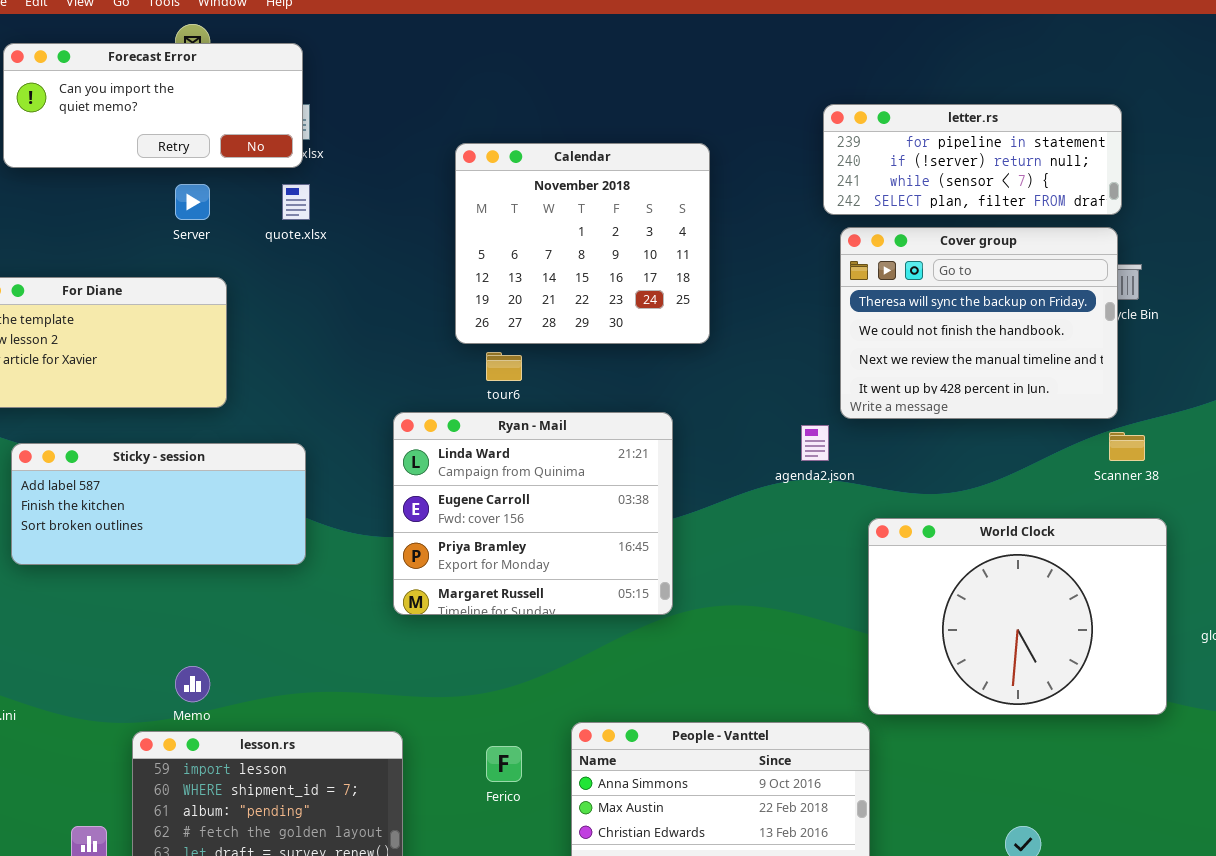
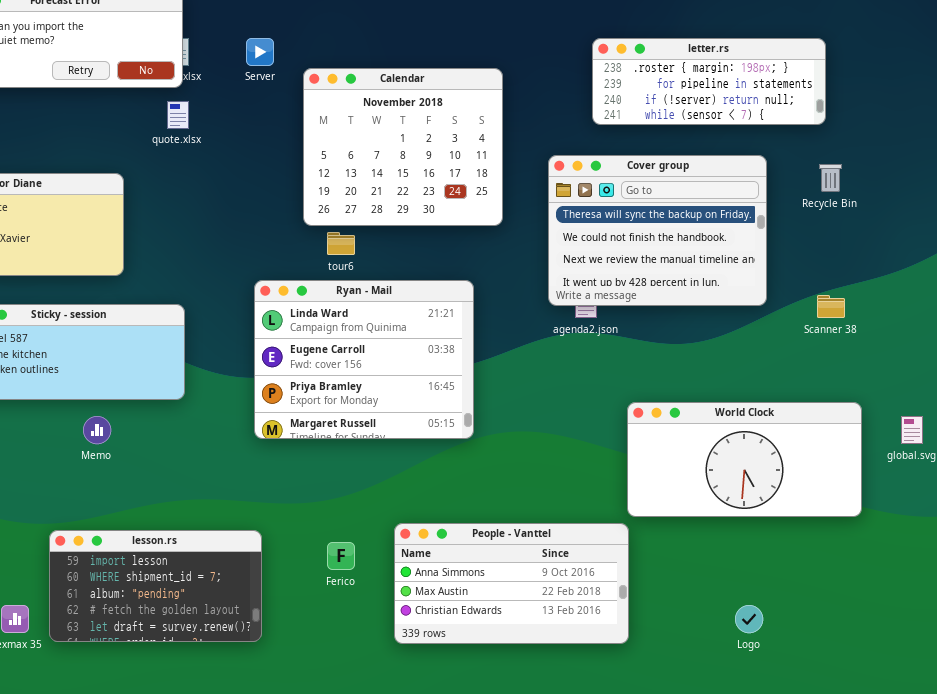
letter.rs: [823,104,1122,215] -> [592,38,826,125], scrolled up 1 row
Server: [175,184,210,220] -> [246,38,274,66], moved
Cover group: [840,227,1118,419] -> [548,155,767,306], moved
World Clock: [868,518,1167,715] -> [627,402,862,517], resized
Memo: [175,666,210,702] -> [83,416,111,444], moved

